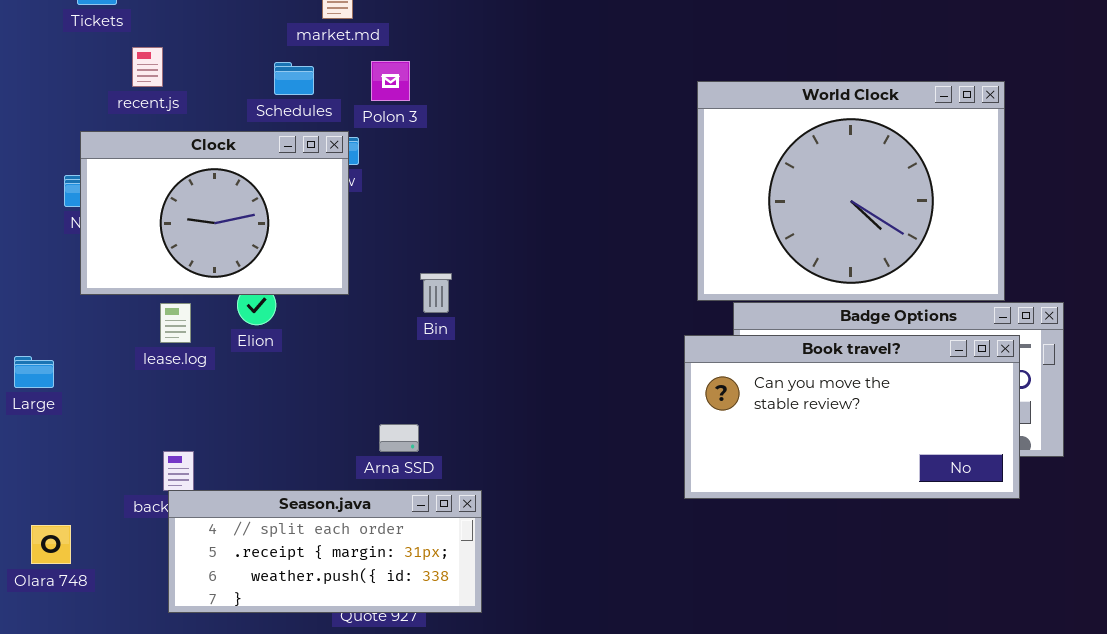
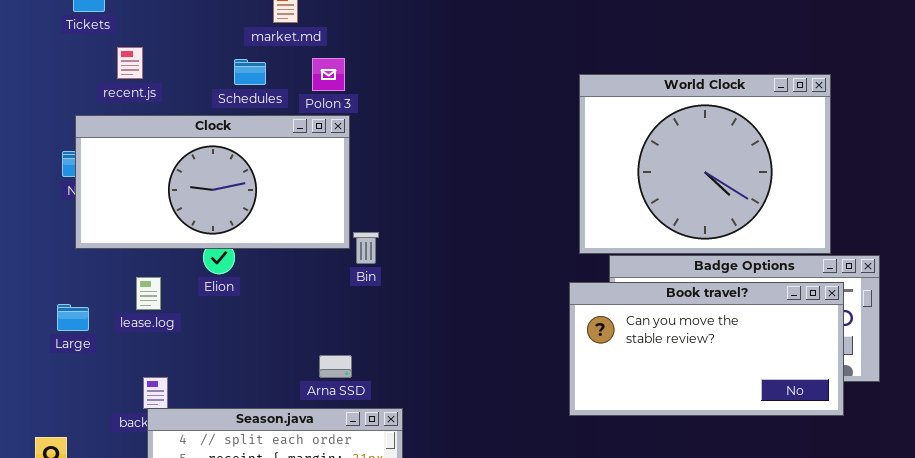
Clock: [80,131,349,295] -> [75,115,350,249], resized
lease.log: [160,303,191,343] -> [136,277,161,310], moved
Large: [14,356,54,388] -> [57,304,89,331], moved

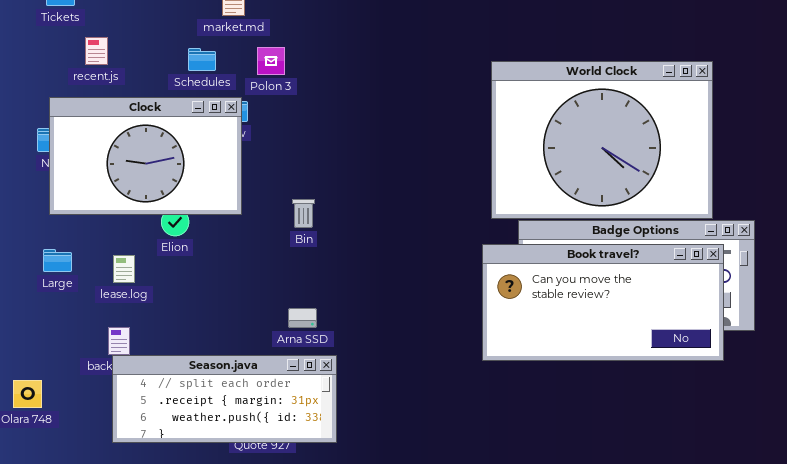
Clock: [75,115,350,249] -> [49,97,242,215], resized
lease.log: [136,277,161,310] -> [113,255,135,283], moved
Large: [57,304,89,331] -> [43,249,72,272], moved
Arna SSD: [319,355,352,378] -> [288,308,317,328], moved

